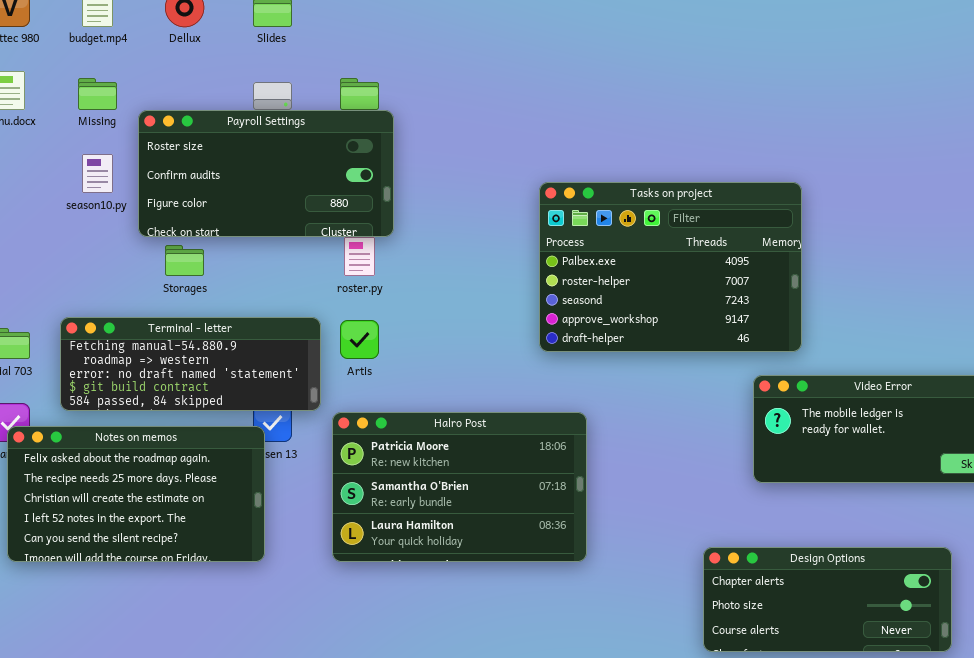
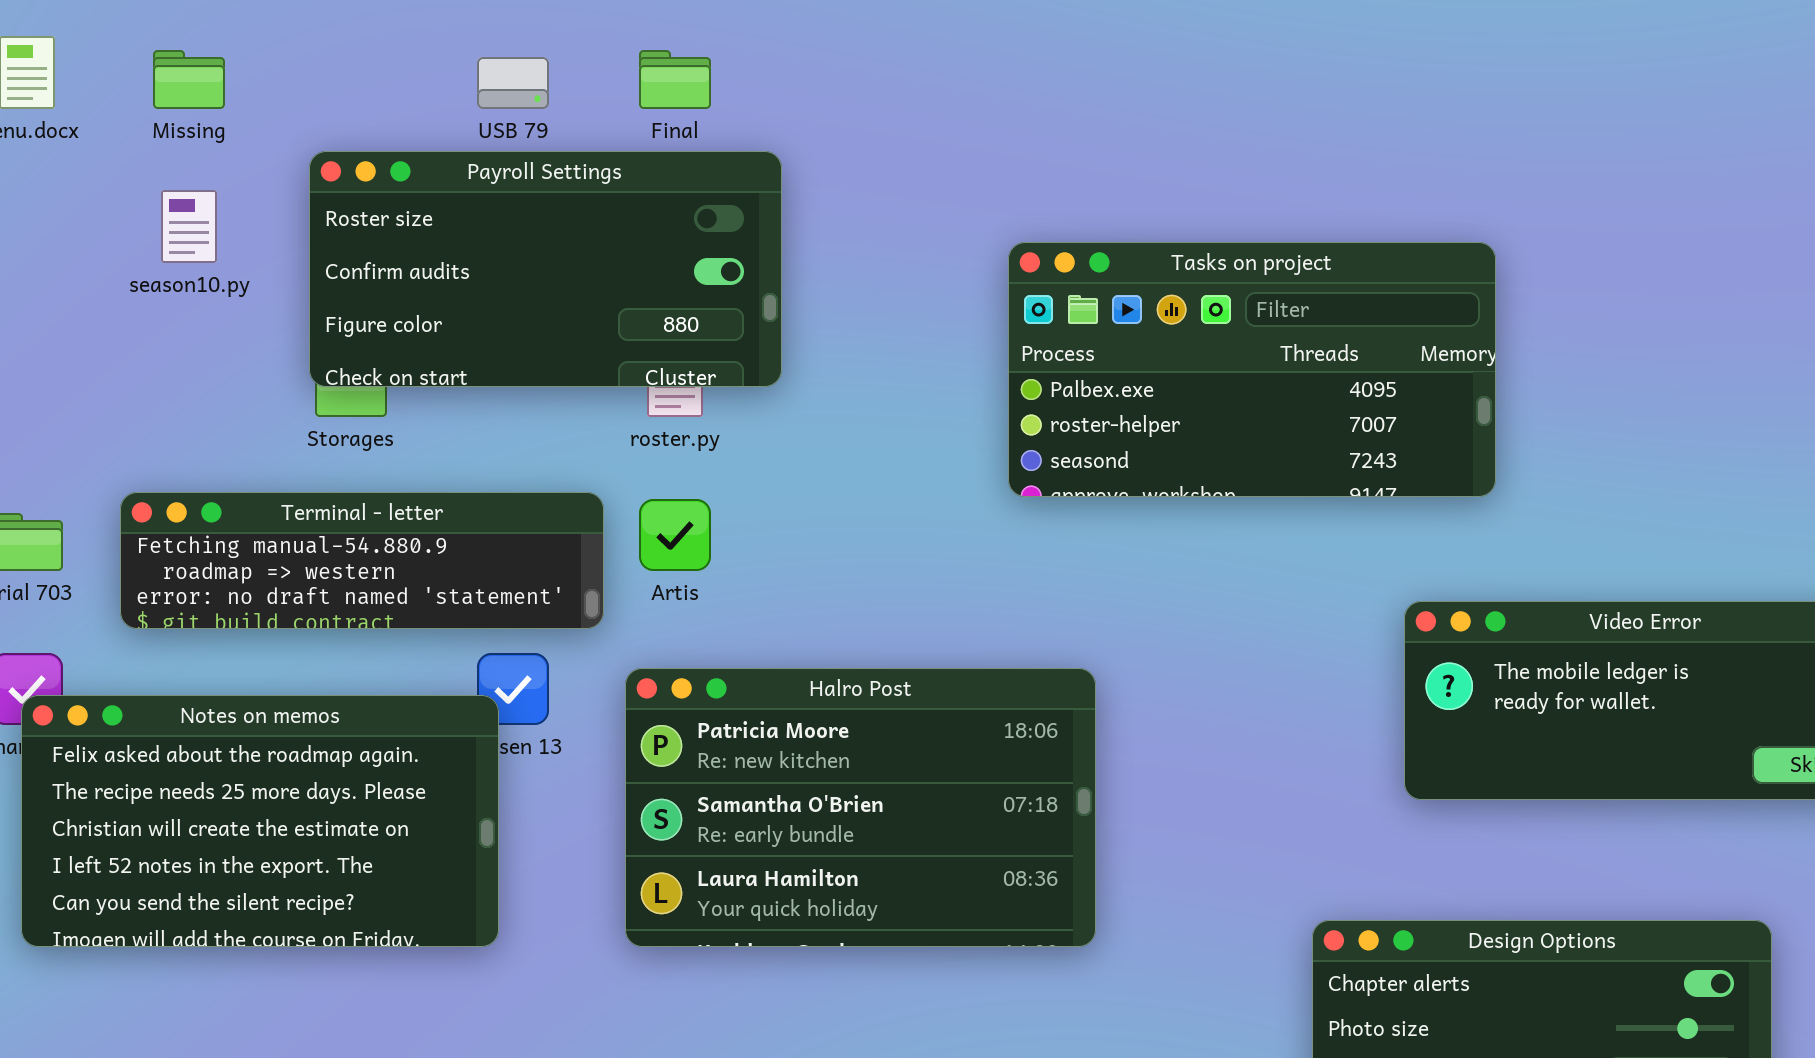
Payroll Settings: [138,110,394,237] -> [309,151,782,387], moved
Tasks on project: [539,182,802,352] -> [1008,242,1496,497], resized
Terminal - letter: [60,317,321,411] -> [120,492,604,629], resized

